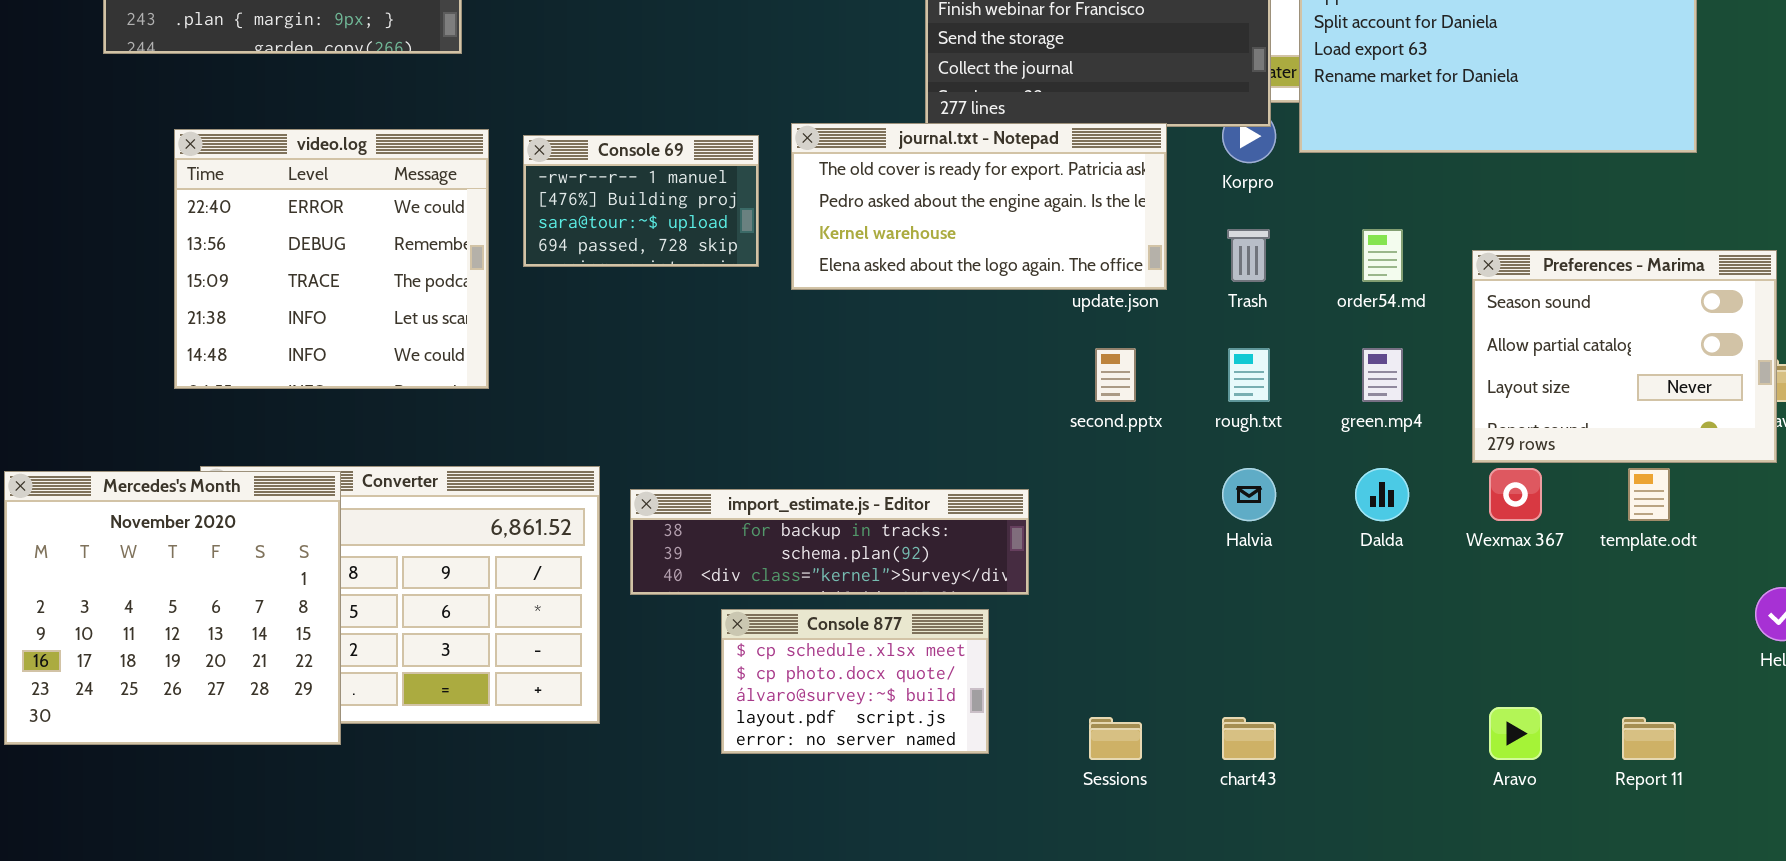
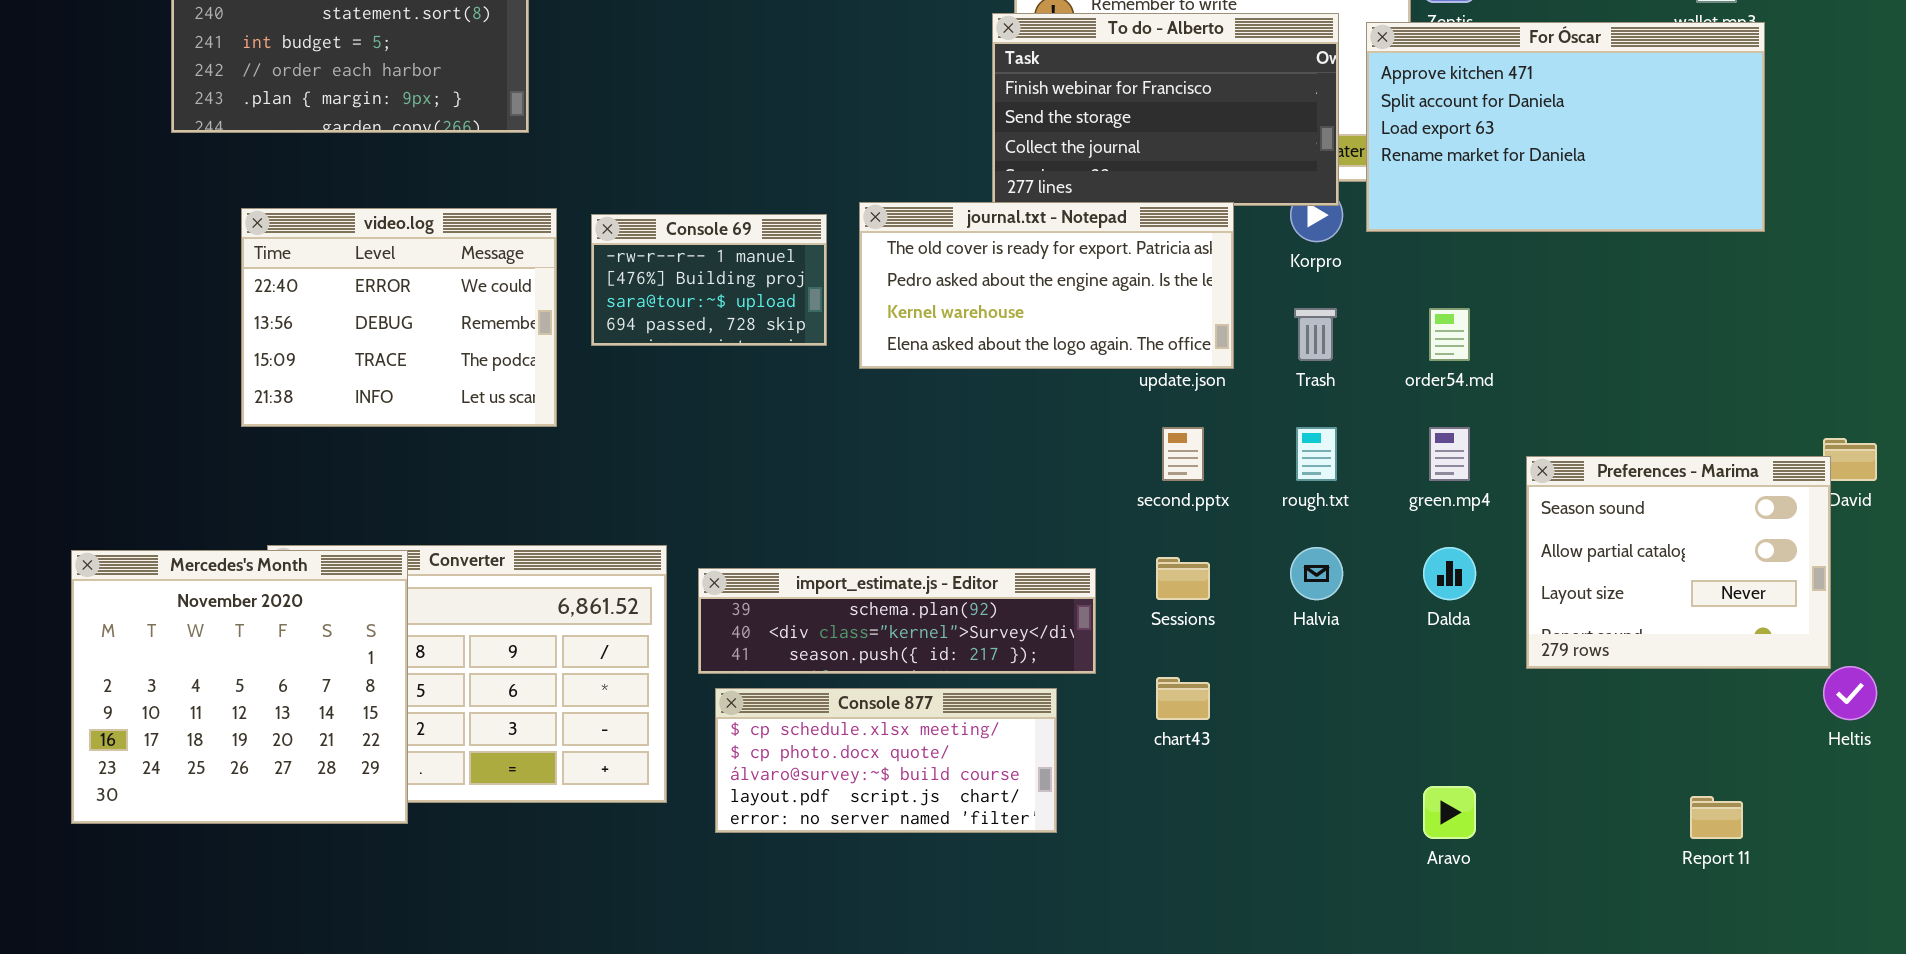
video.log: [174,129,489,389] -> [241,208,557,427], resized
Preferences - Marima: [1472,250,1777,463] -> [1526,456,1831,669], moved
import_estimate.js - Editor: [630,489,1029,595] -> [698,568,1096,674], scrolled down 1 row
Console 877: [721,609,989,754] -> [715,688,1057,833], resized
Aravo: [1489,707,1542,760] -> [1423,786,1476,839], moved
Sessions: [1089,717,1142,760] -> [1156,557,1210,600], moved
chart43: [1222,717,1276,760] -> [1156,677,1210,720], moved

